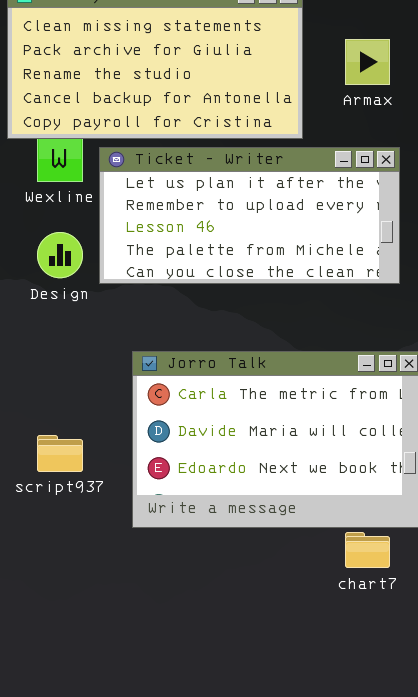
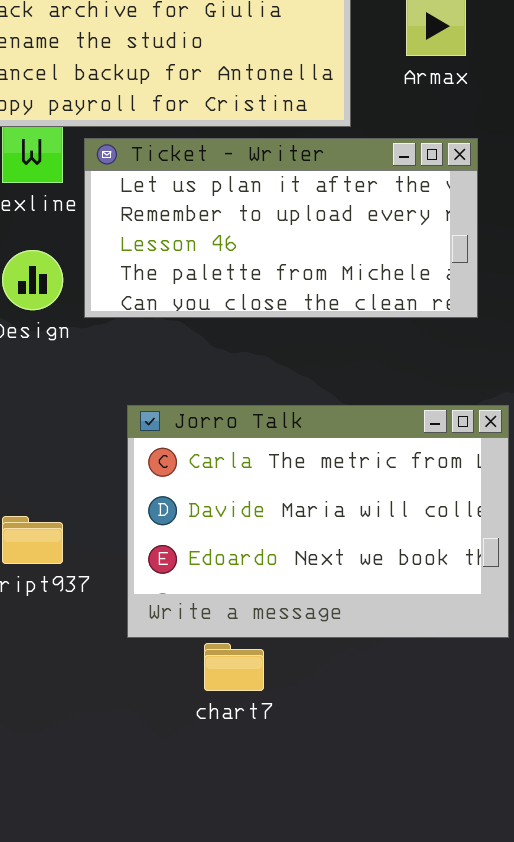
chart7: [345,532,390,568] -> [204,643,264,691], moved

